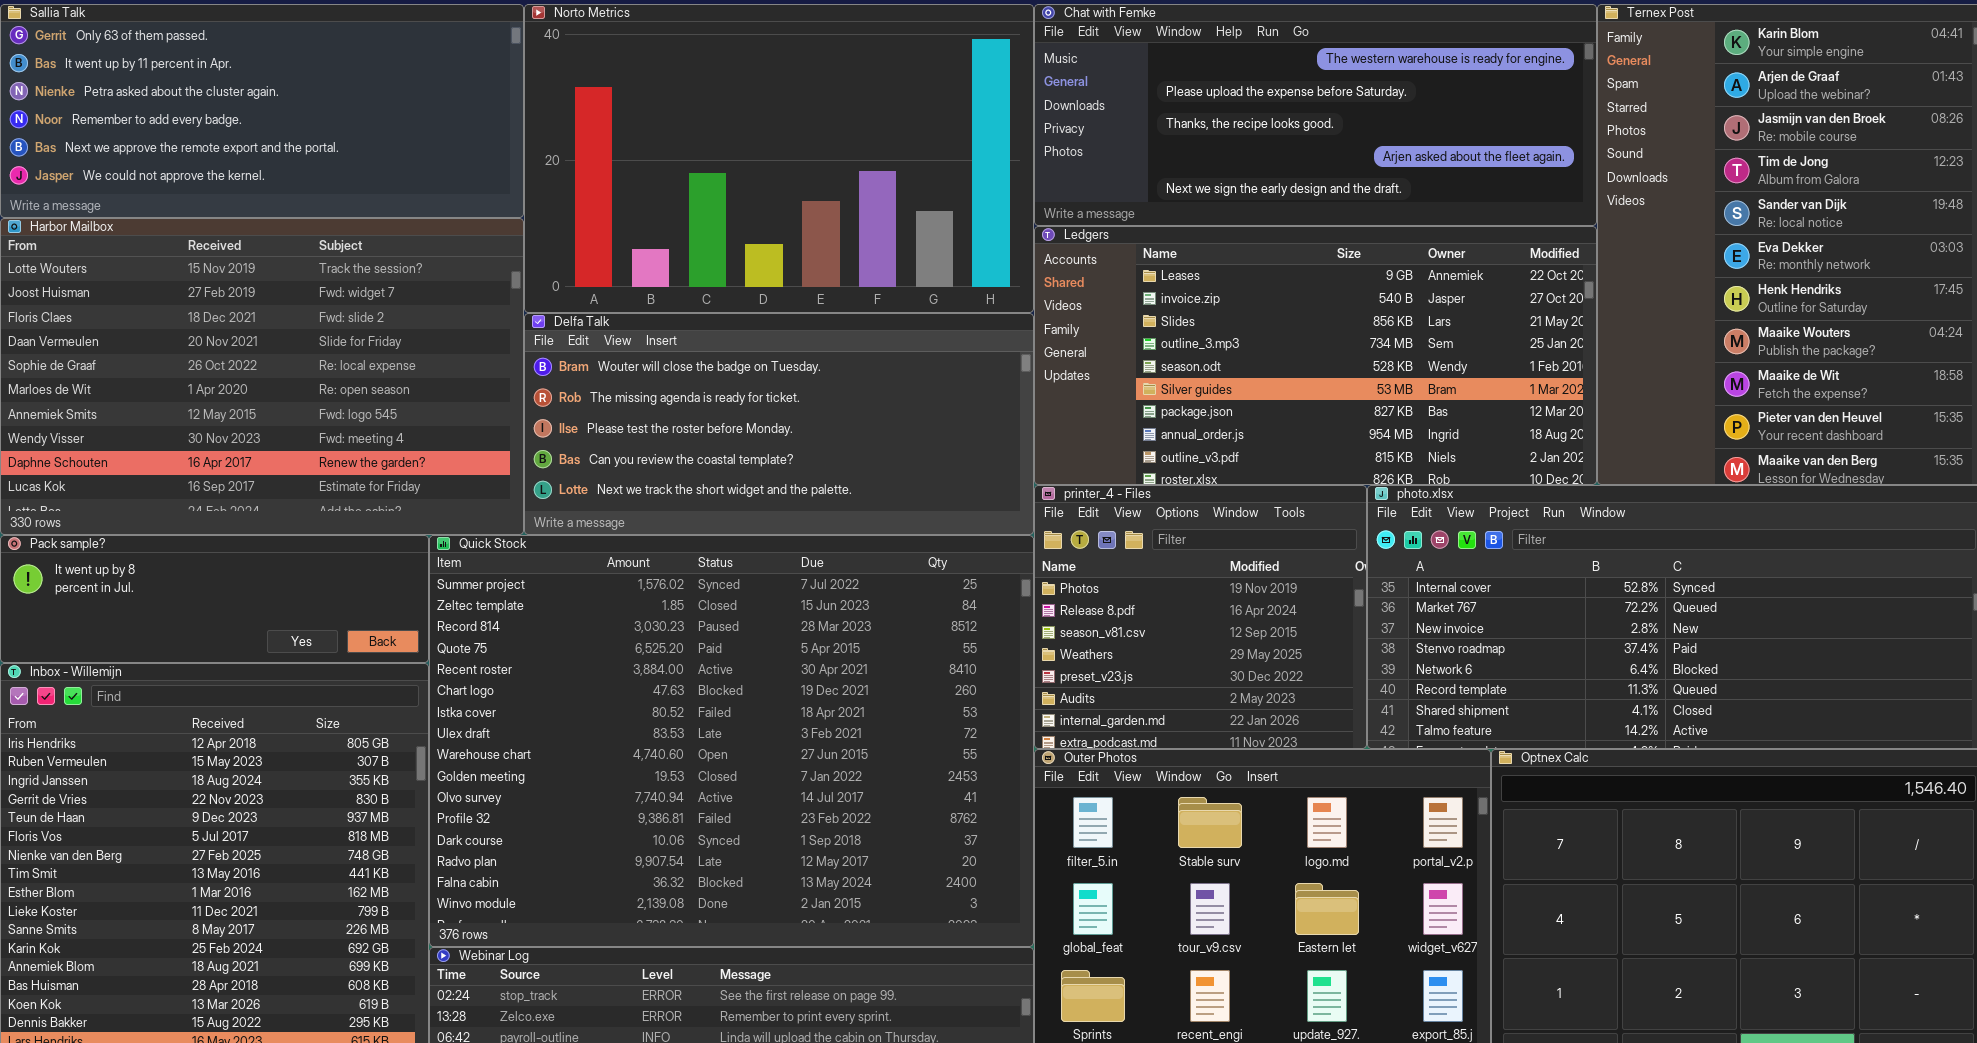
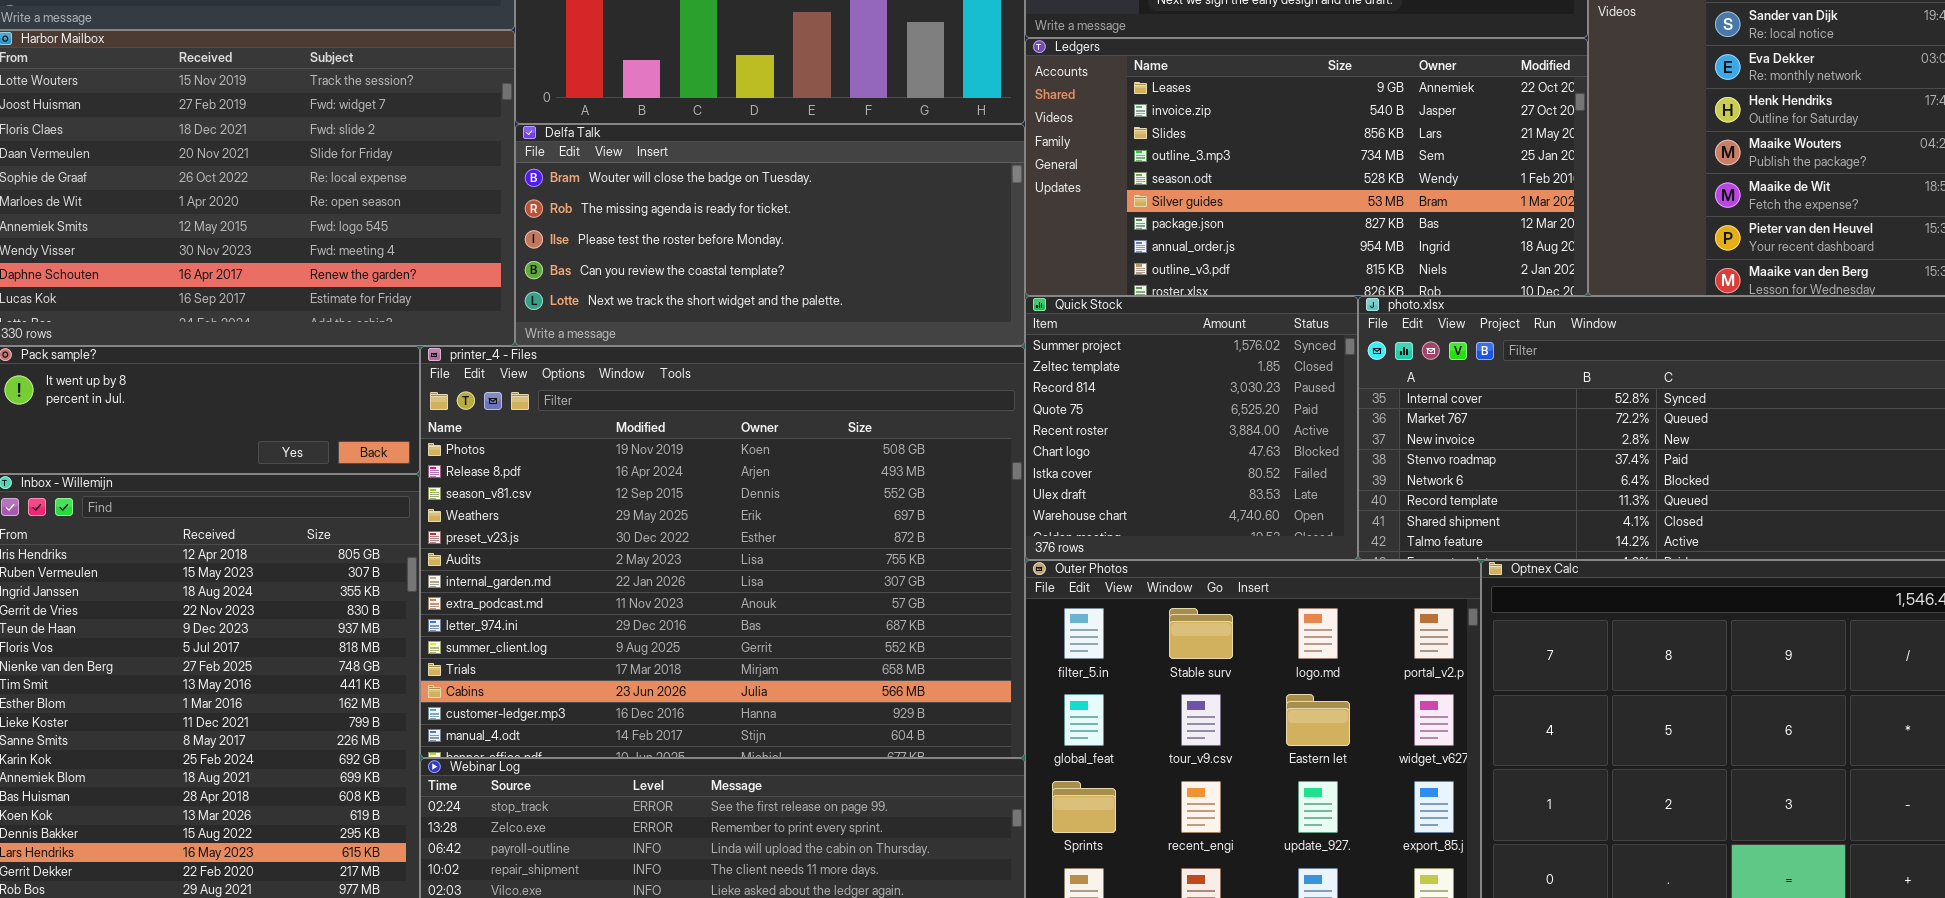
printer_4 - Files: [1034,485,1367,749] -> [420,346,1025,758], moved, resized
Quick Stock: [429,535,1034,947] -> [1025,296,1358,560], moved, resized

